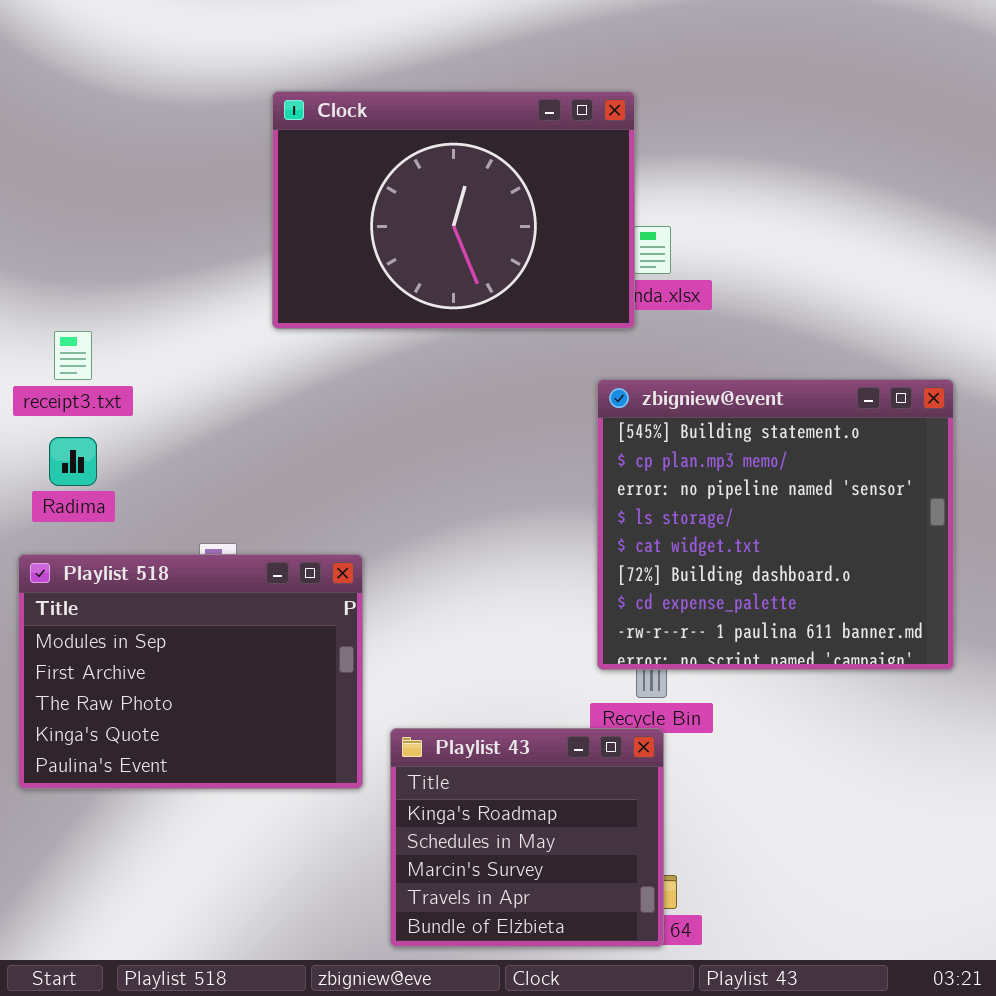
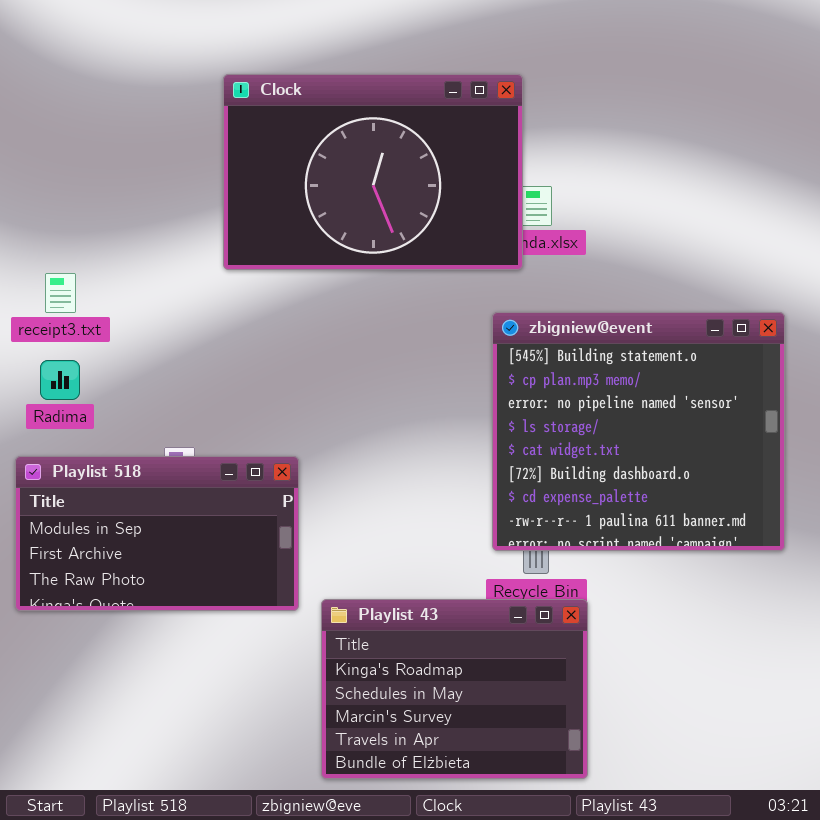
Playlist 518: [18,554,363,789] -> [15,456,299,611], resized
Playlist 43: [390,728,664,947] -> [321,599,588,779], resized

